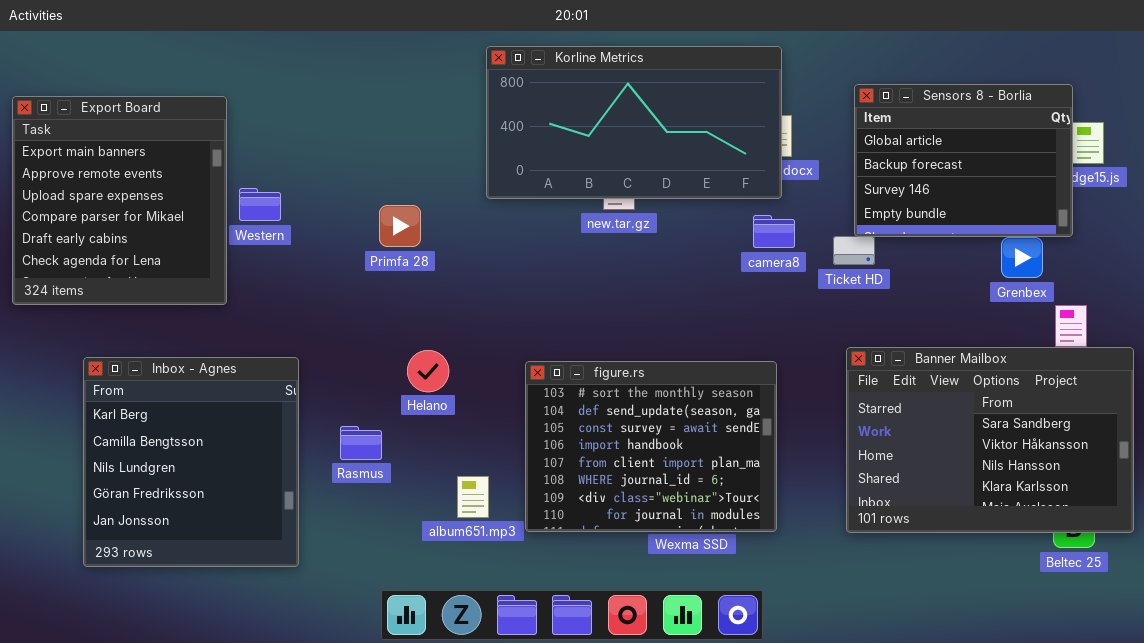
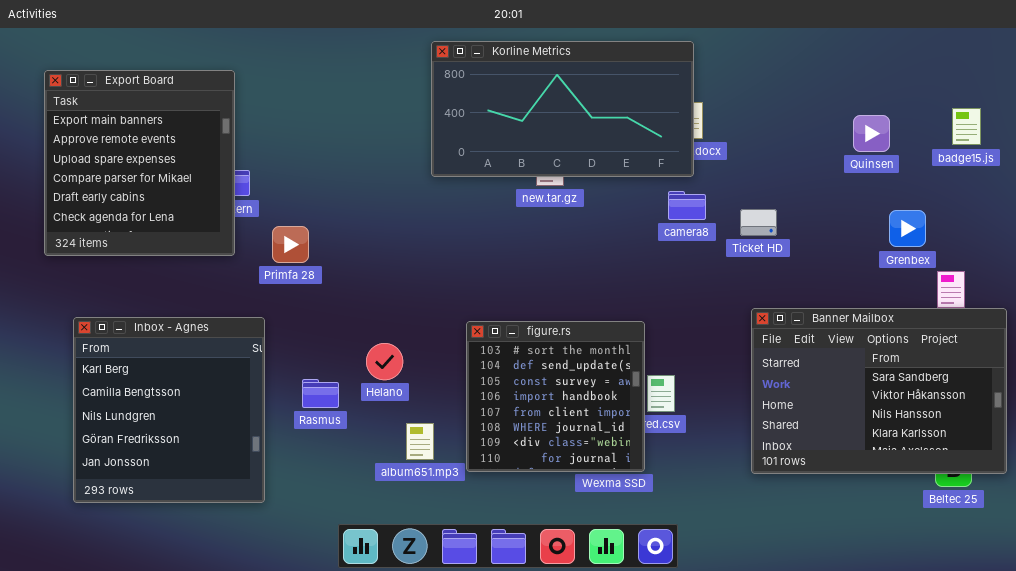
Sensors 8 - Borlia: [854,84,1073,237] -> none, closed
Export Board: [12,96,227,305] -> [44,70,235,256], moved
Primfa 28: [379,205,421,247] -> [272,226,309,263], moved
Helano: [407,350,449,392] -> [366,343,403,380], moved
figure.rs: [525,361,777,532] -> [466,321,645,472], resized

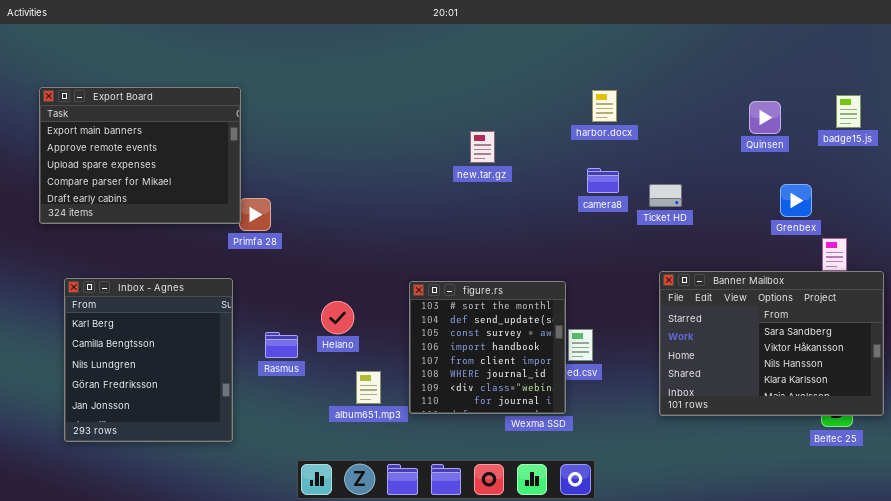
Korline Metrics: [431,41,694,177] -> none, closed
Export Board: [44,70,235,256] -> [39,87,241,224], resized

